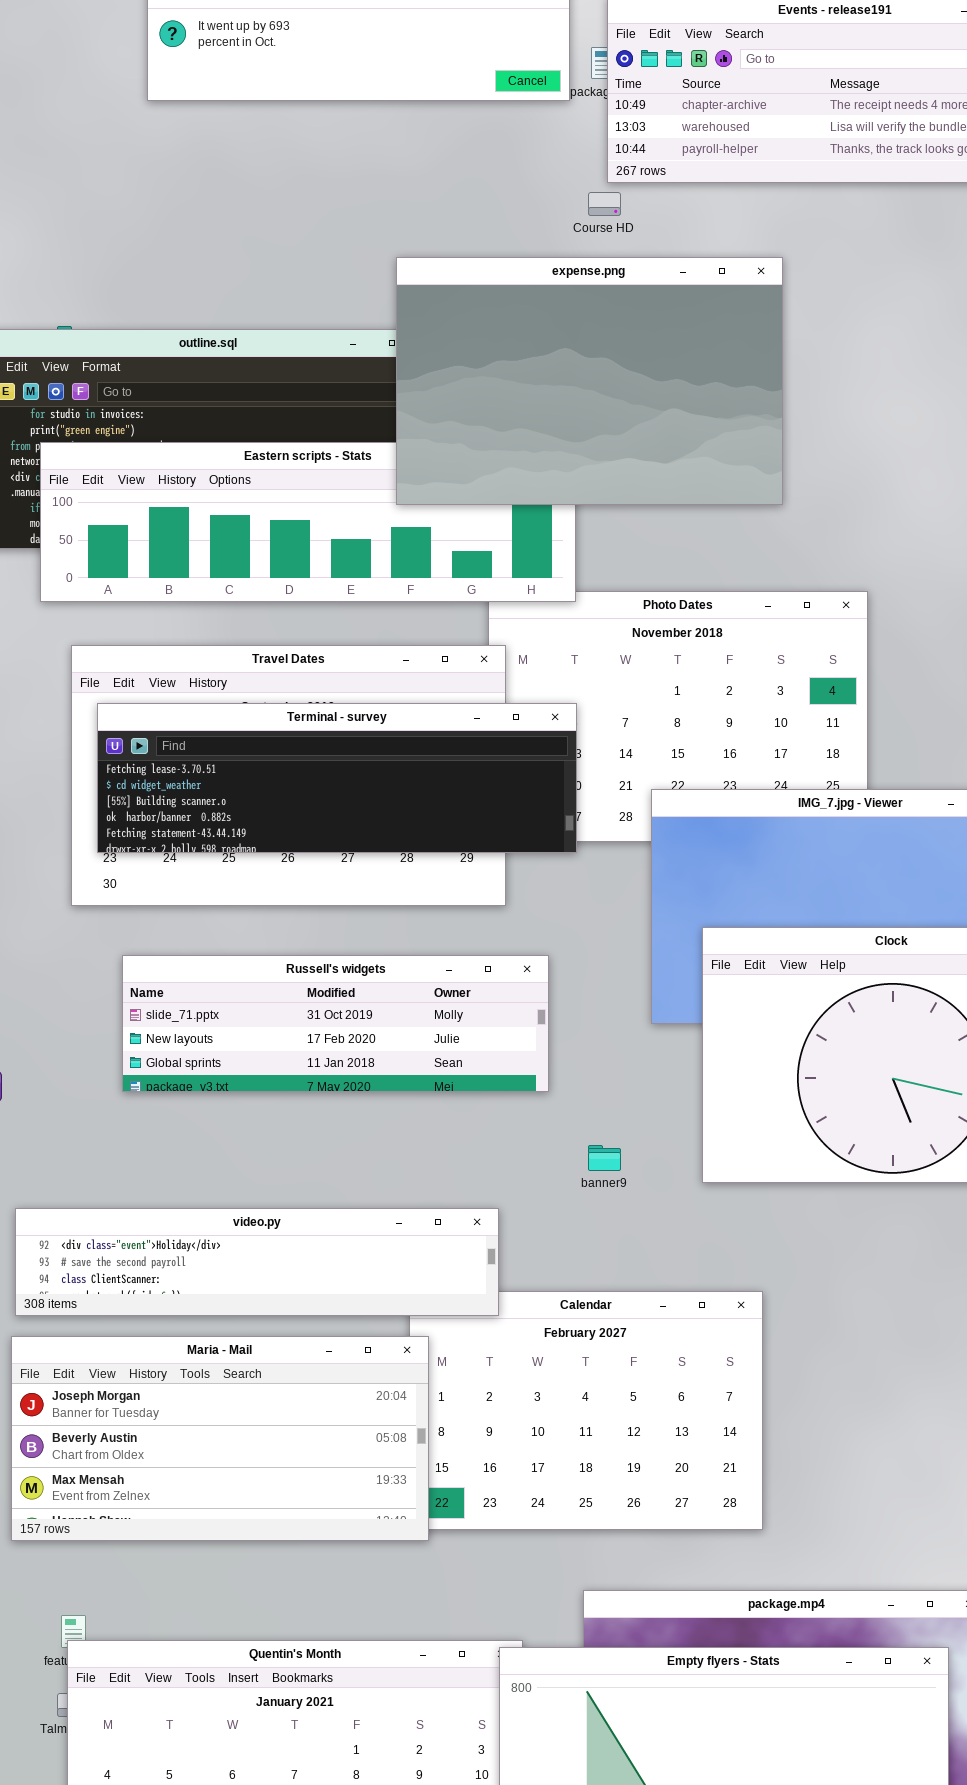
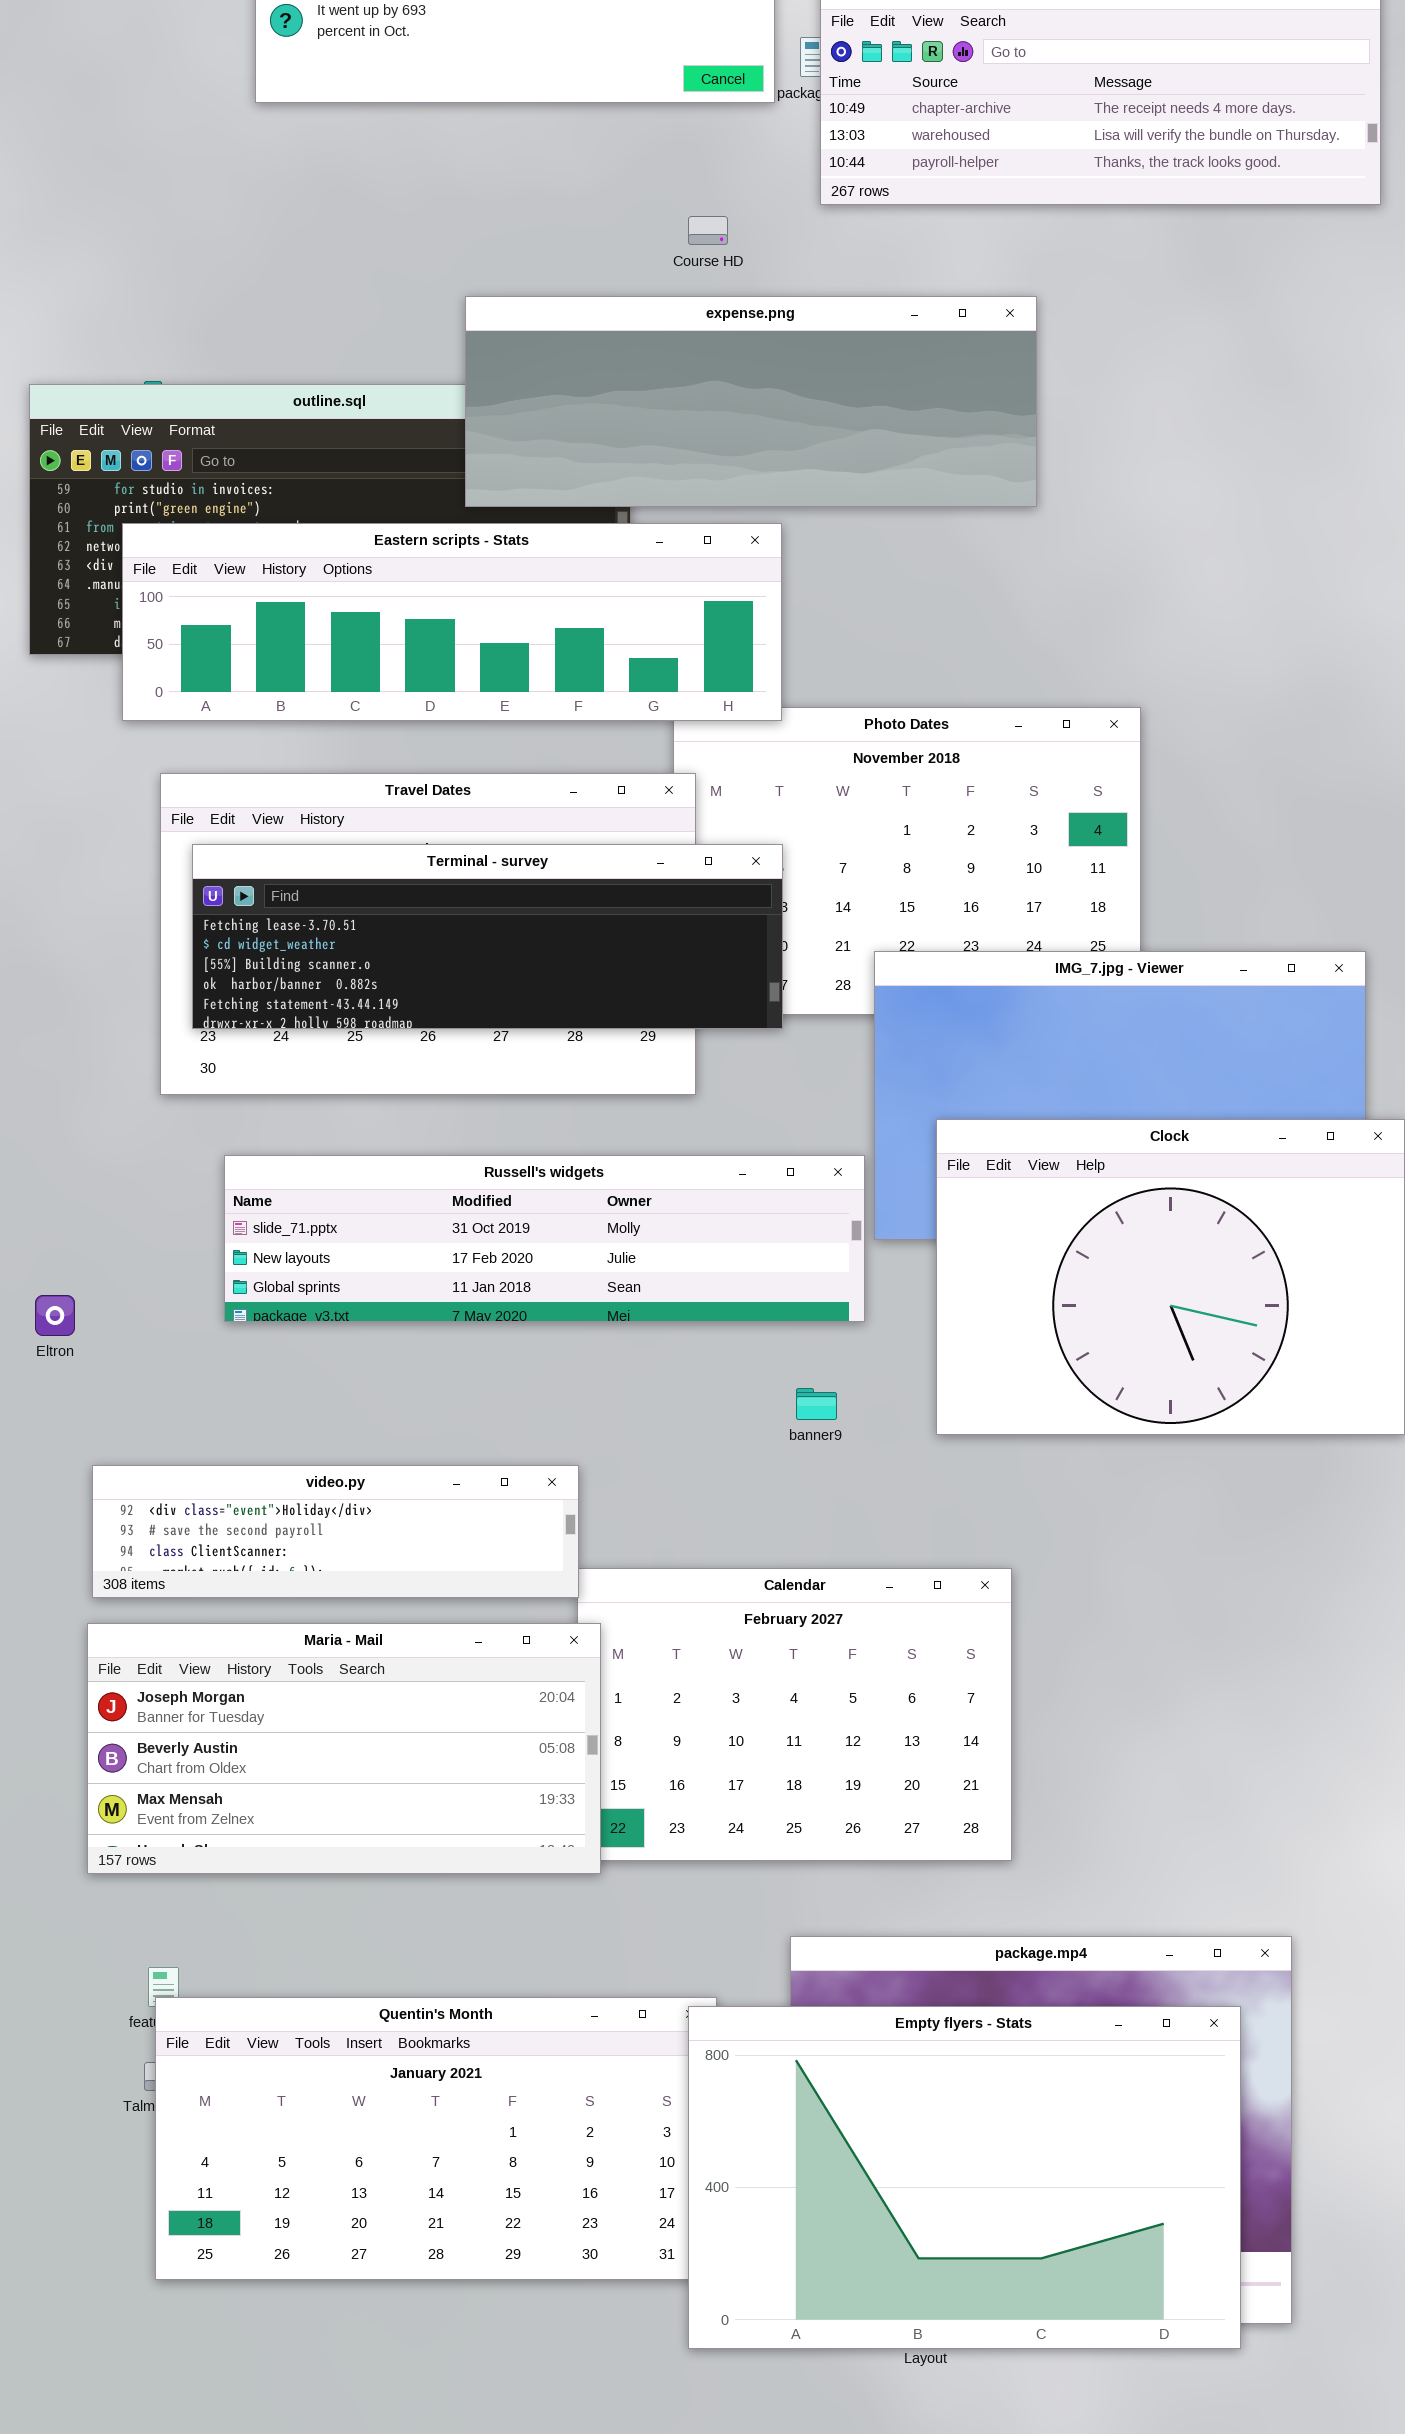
Course HD: [588,192,621,216] -> [688,216,728,245], moved
expense.png: [396,257,783,505] -> [465,296,1037,507], resized
Russell's widgets: [122,955,549,1092] -> [224,1155,865,1322], resized
video.py: [15,1208,499,1316] -> [92,1465,579,1598], resized

